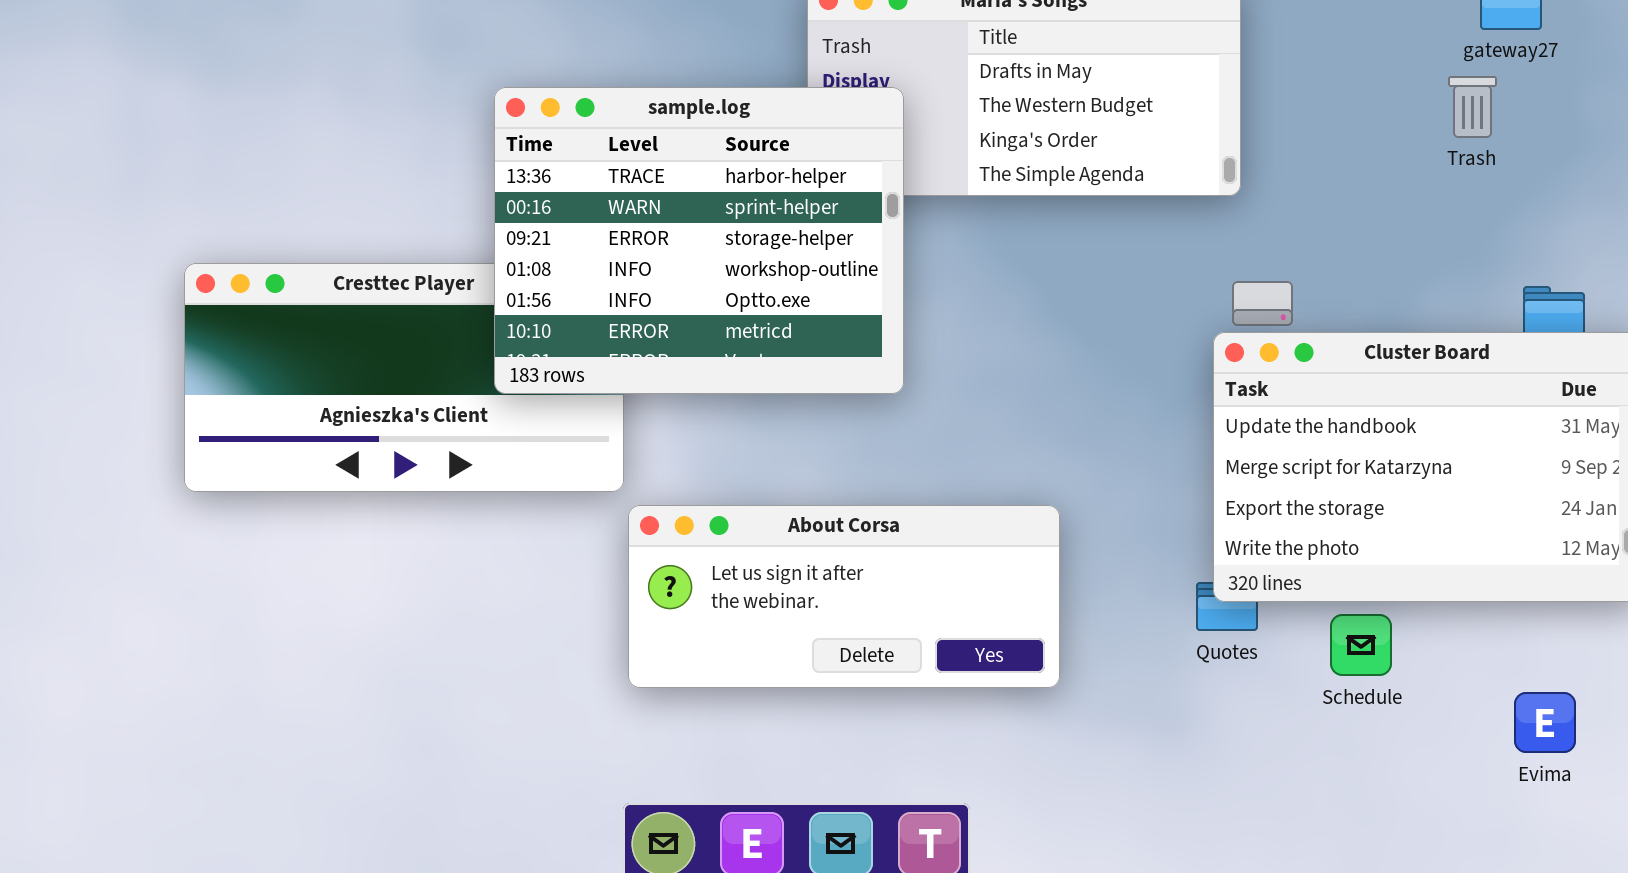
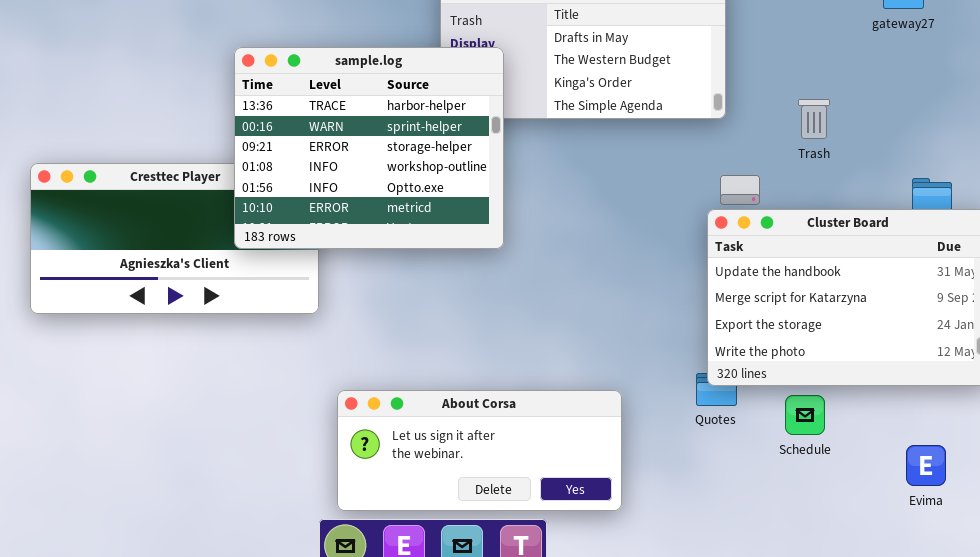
Trash: [1448,76,1497,138] -> [798,99,830,139], moved
About Corsa: [628,505,1060,688] -> [337,390,622,511], moved

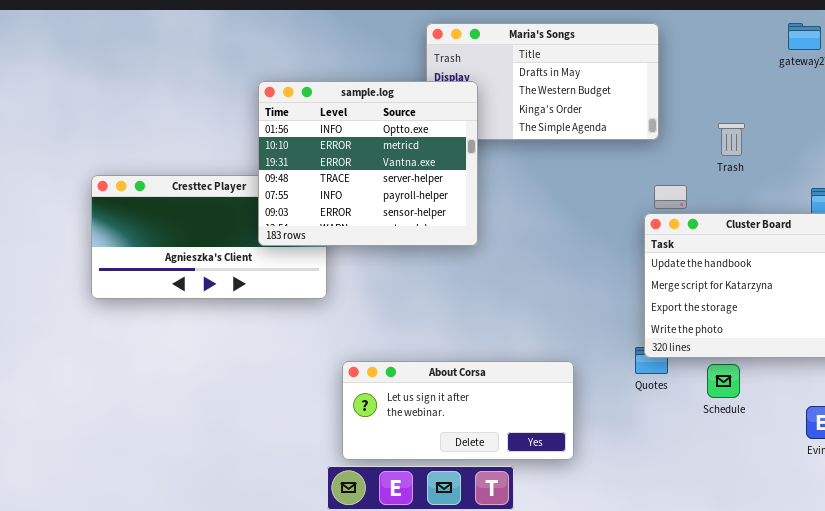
sample.log: [234,47,504,249] -> [258,81,478,246], scrolled down 4 rows

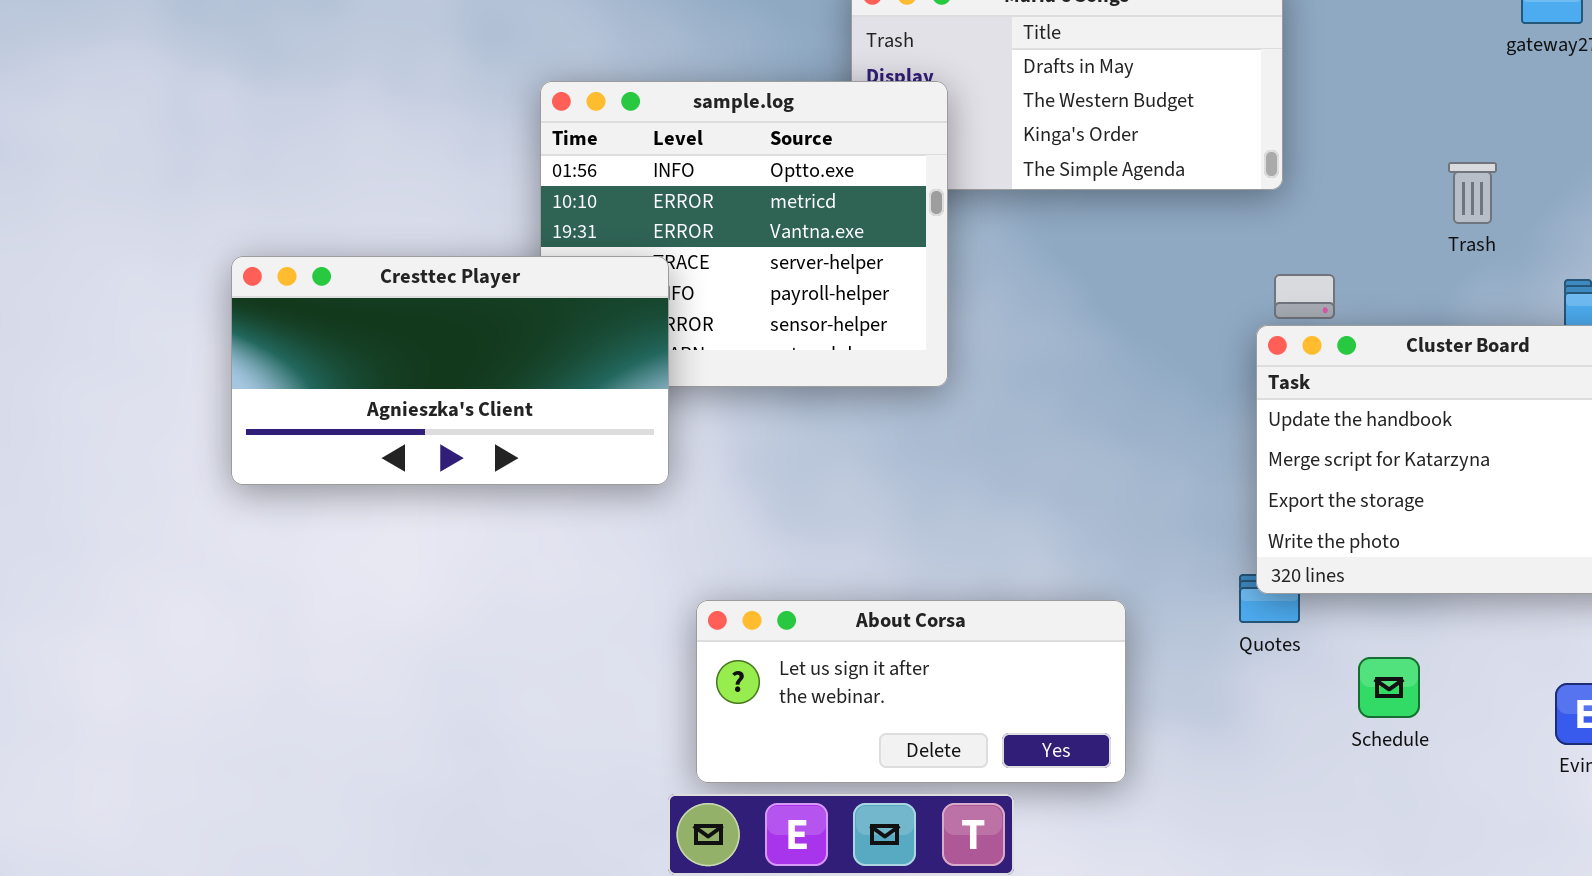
Trash: [718,123,745,156] -> [1448,162,1497,224], moved
Cresttec Player: [91,175,327,299] -> [231,256,669,485], raised
Schedule: [707,364,740,398] -> [1358,657,1420,718], moved

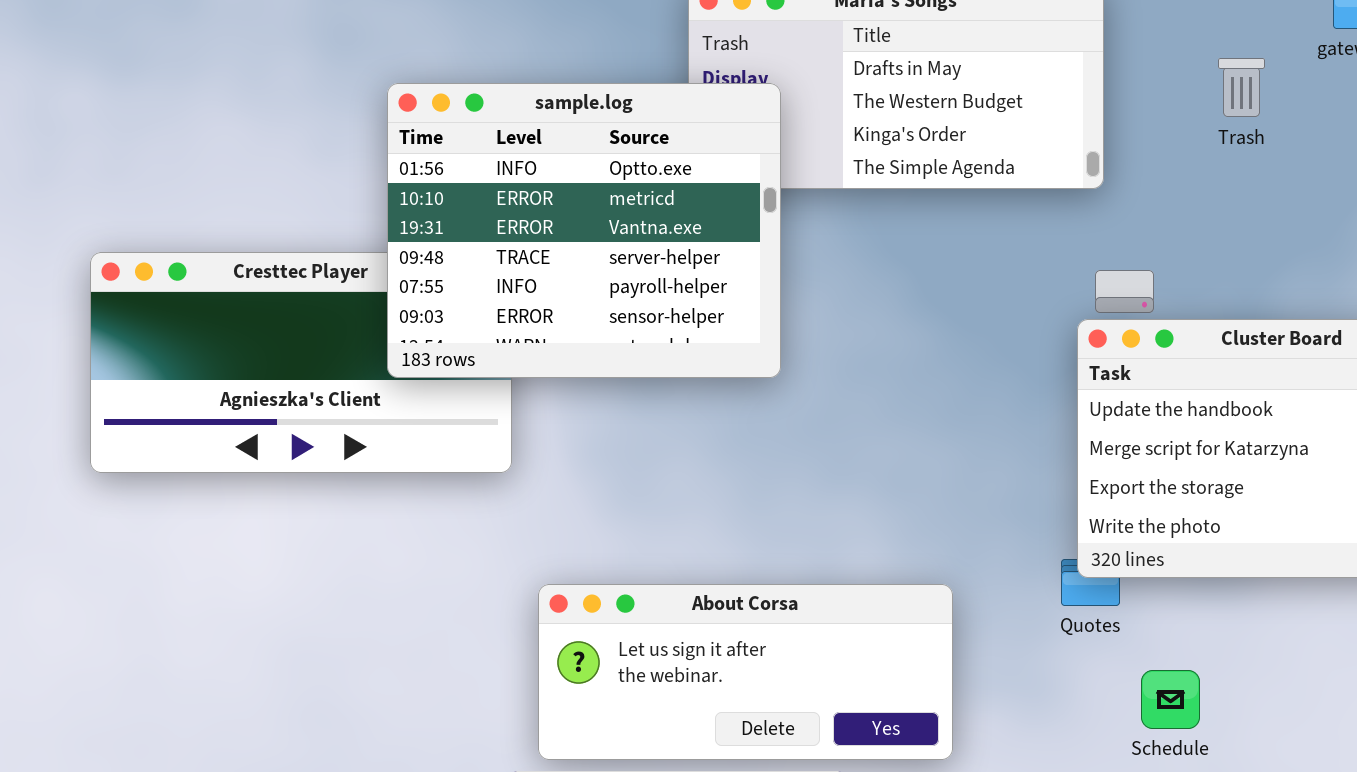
sample.log: [540,81,948,387] -> [387,83,781,378], raised
Trash: [1448,162,1497,224] -> [1218,58,1265,117], moved
Schedule: [1358,657,1420,718] -> [1141,670,1200,729], moved

